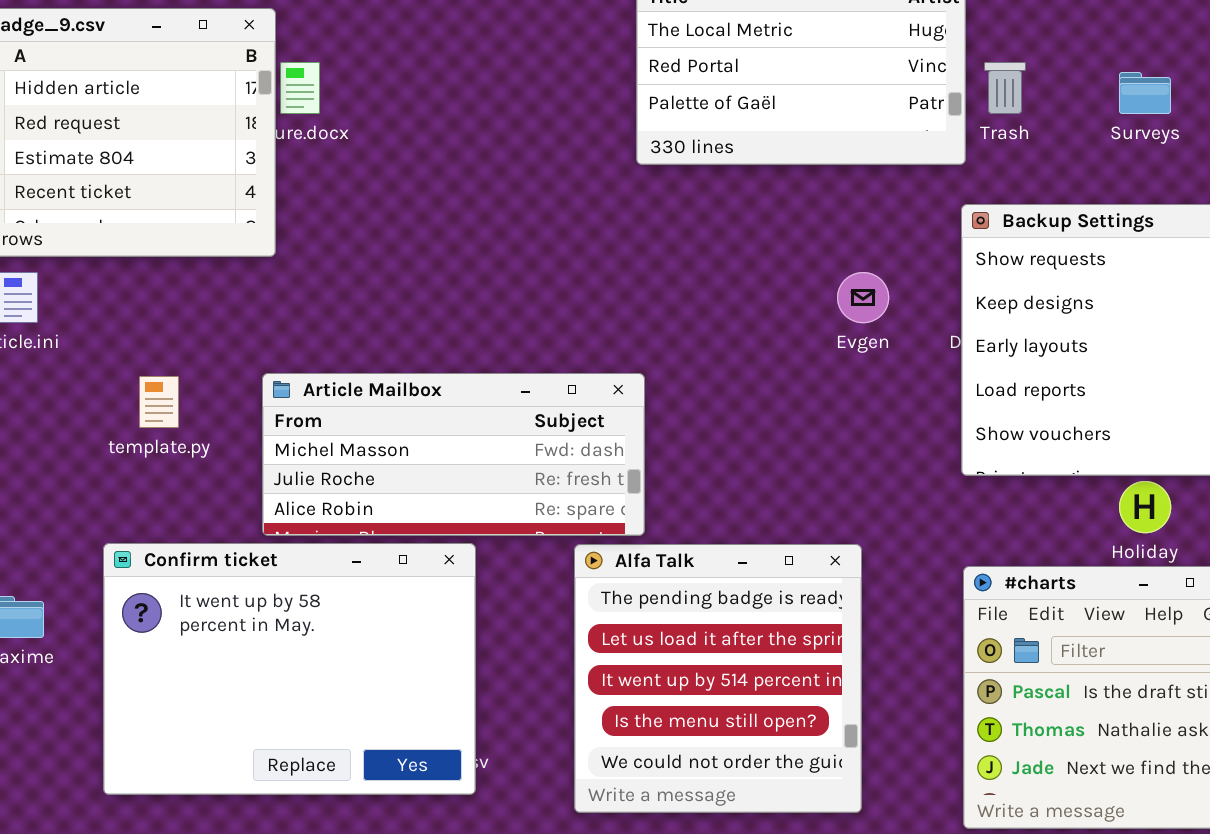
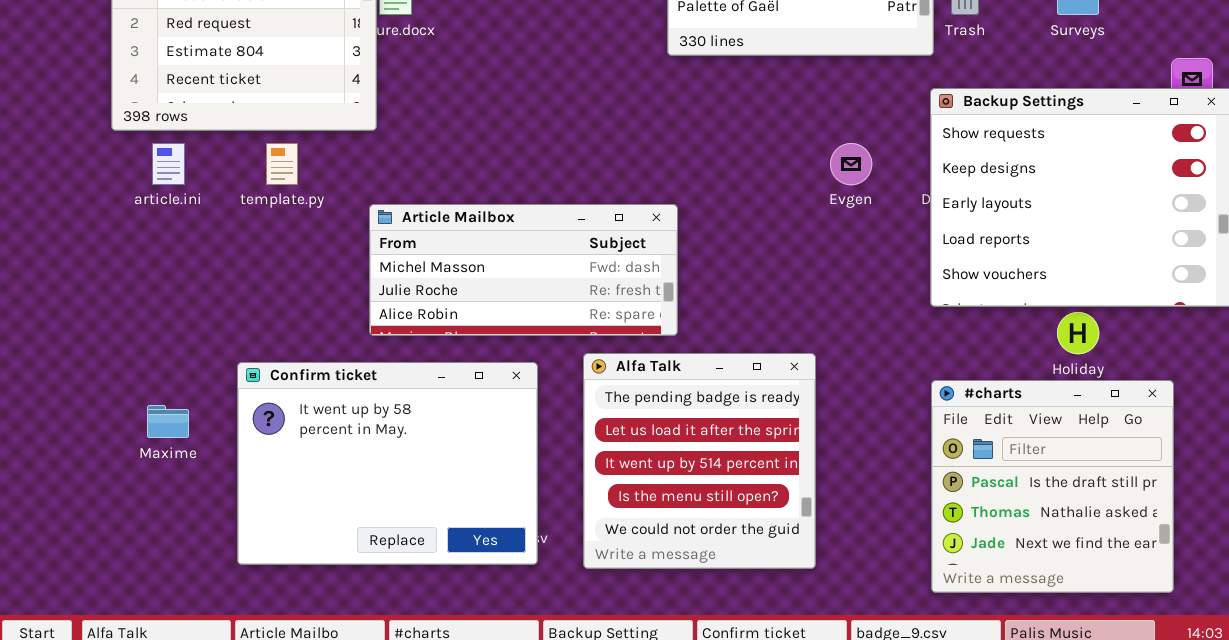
Article Mailbox: [262,373,645,536] -> [369,204,678,336], moved
template.py: [139,376,179,428] -> [266,143,298,185], moved
Alfa Talk: [574,544,862,813] -> [583,353,816,569], moved

